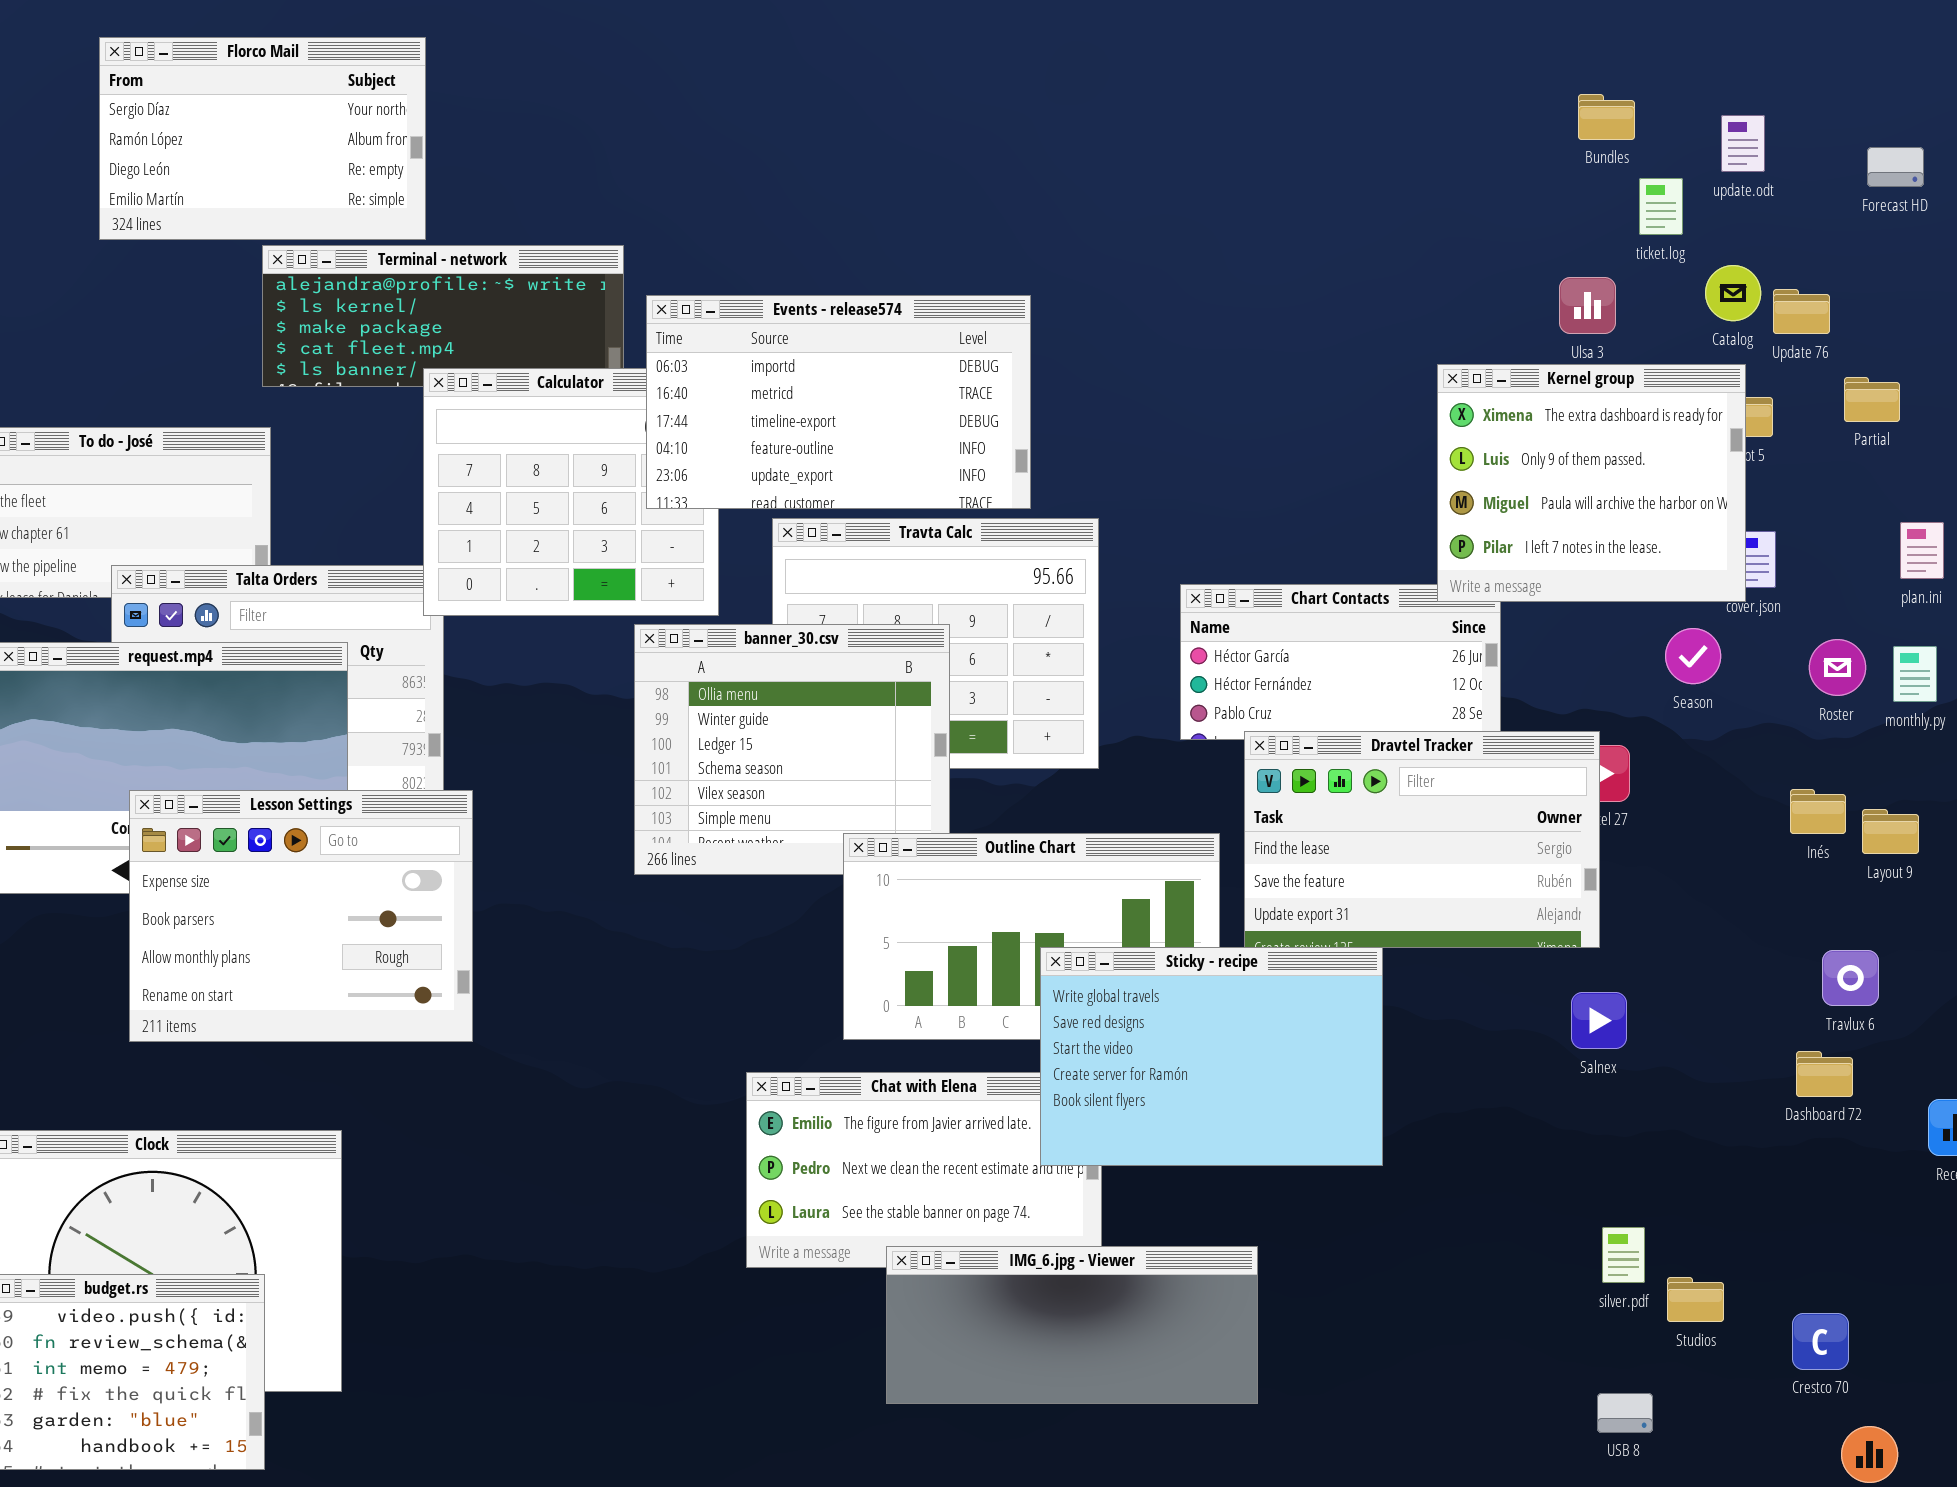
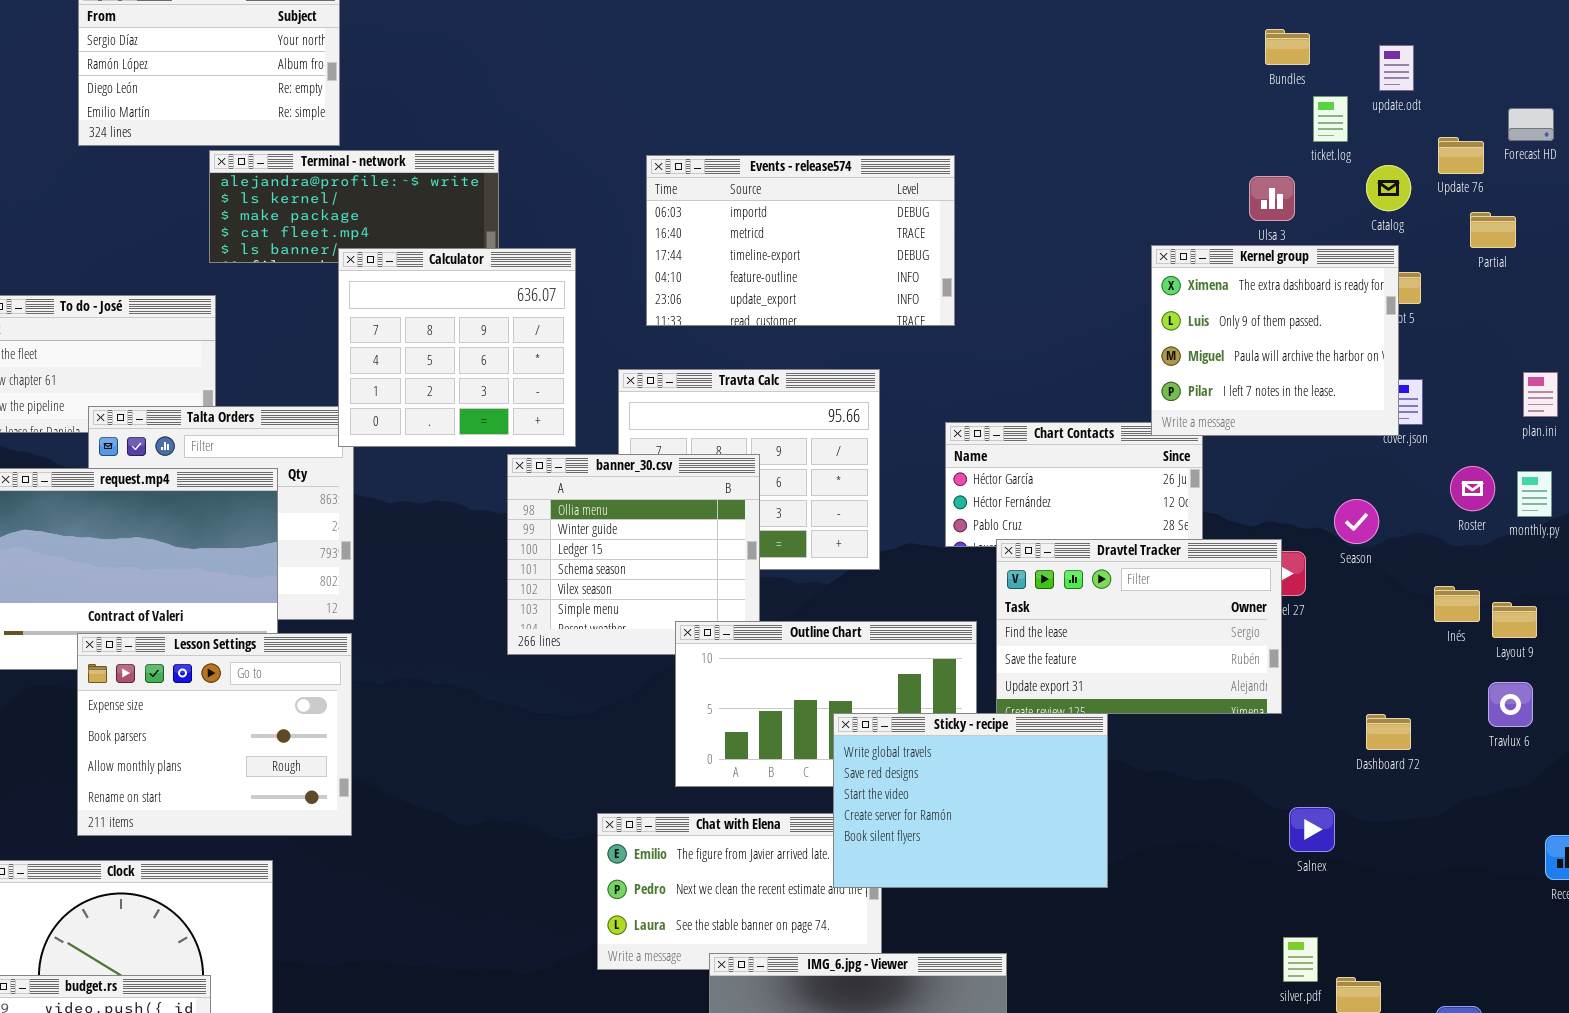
Forecast HD: [1867,147,1924,187] -> [1508,108,1554,141], moved
Update 76: [1773,289,1830,334] -> [1438,137,1484,174], moved
Events - release574: [646,295,1031,509] -> [646,155,955,326], moved
Partial: [1844,377,1900,422] -> [1470,212,1516,248], moved
Season: [1665,628,1721,684] -> [1334,499,1379,544], moved
Lesson Settings: [129,790,473,1042] -> [77,633,352,836], moved
Travlux 6: [1822,950,1879,1006] -> [1488,682,1533,727], moved
Salnex: [1571,992,1627,1049] -> [1289,807,1335,852], moved
Dashboard 72: [1796,1051,1853,1097] -> [1366,714,1411,750], moved

